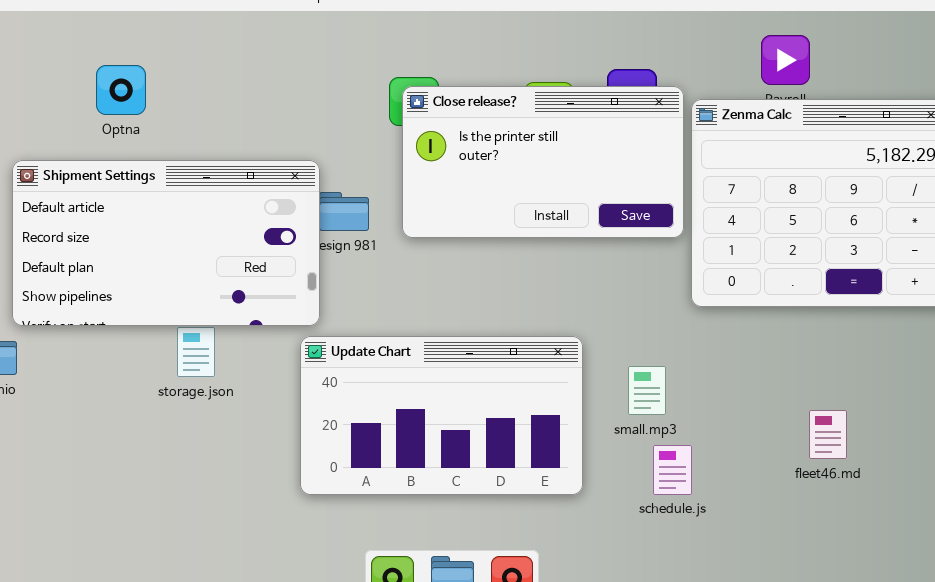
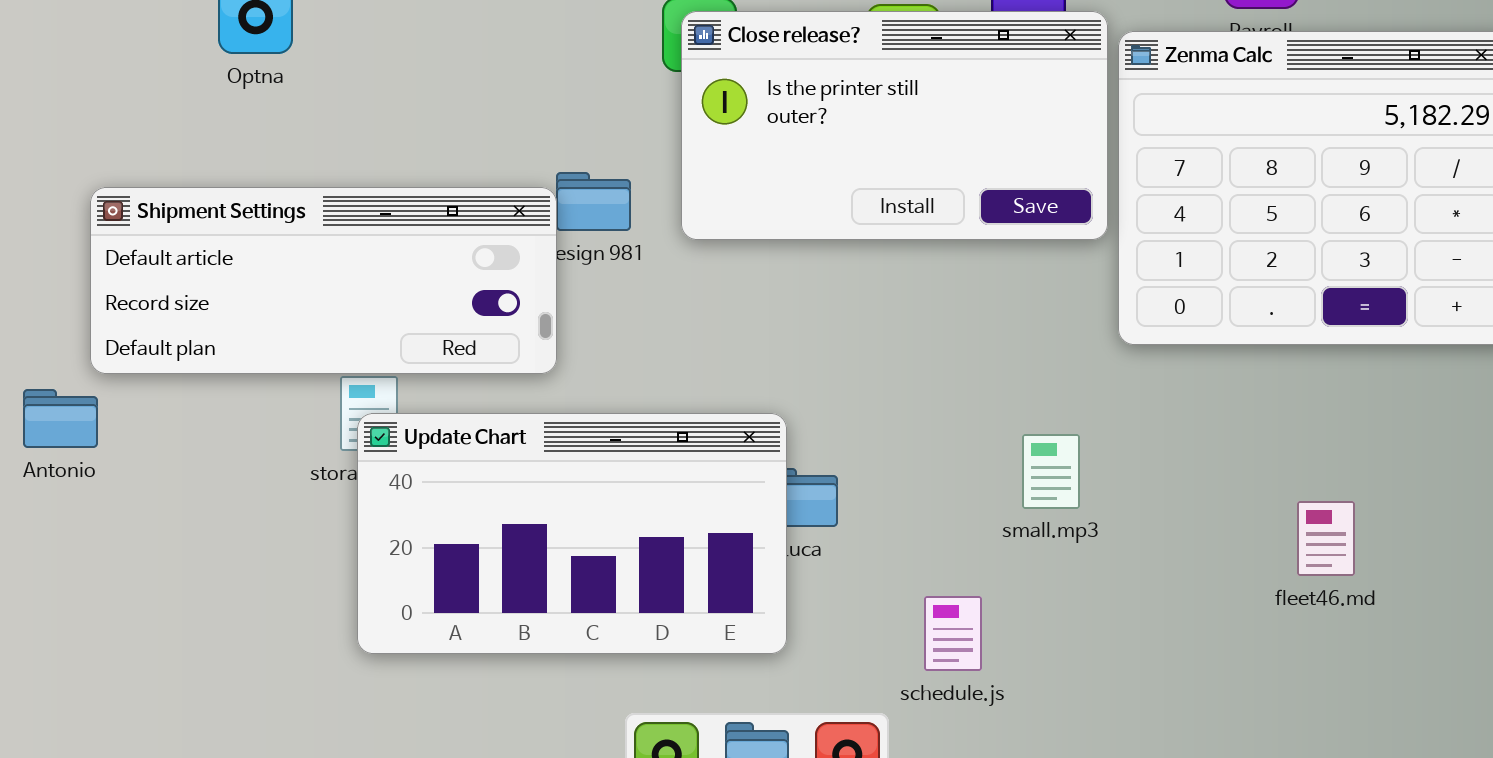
Shipment Settings: [12,160,320,326] -> [90,187,557,374], resized
Update Chart: [300,336,583,495] -> [357,413,787,654], moved
schedule.js: [653,445,692,495] -> [924,596,982,671], moved

